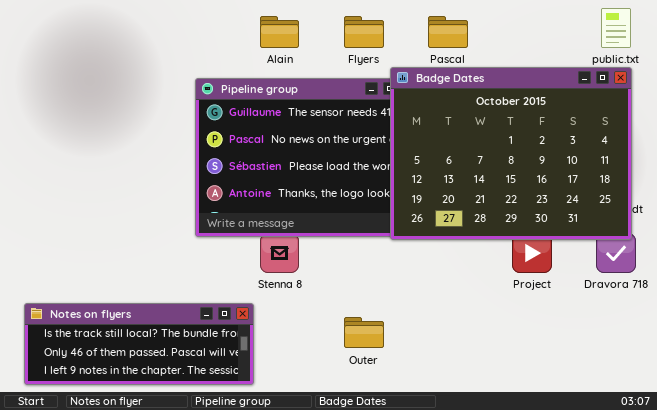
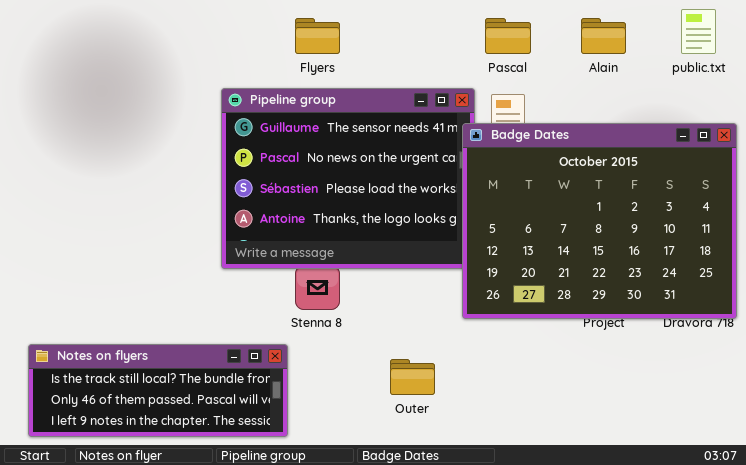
Alain: [260,16,299,48] -> [581,18,626,54], moved
Flyers: [344,16,384,48] -> [295,18,340,54], moved
Badge Dates: [390,67,632,240] -> [462,123,737,319], moved

